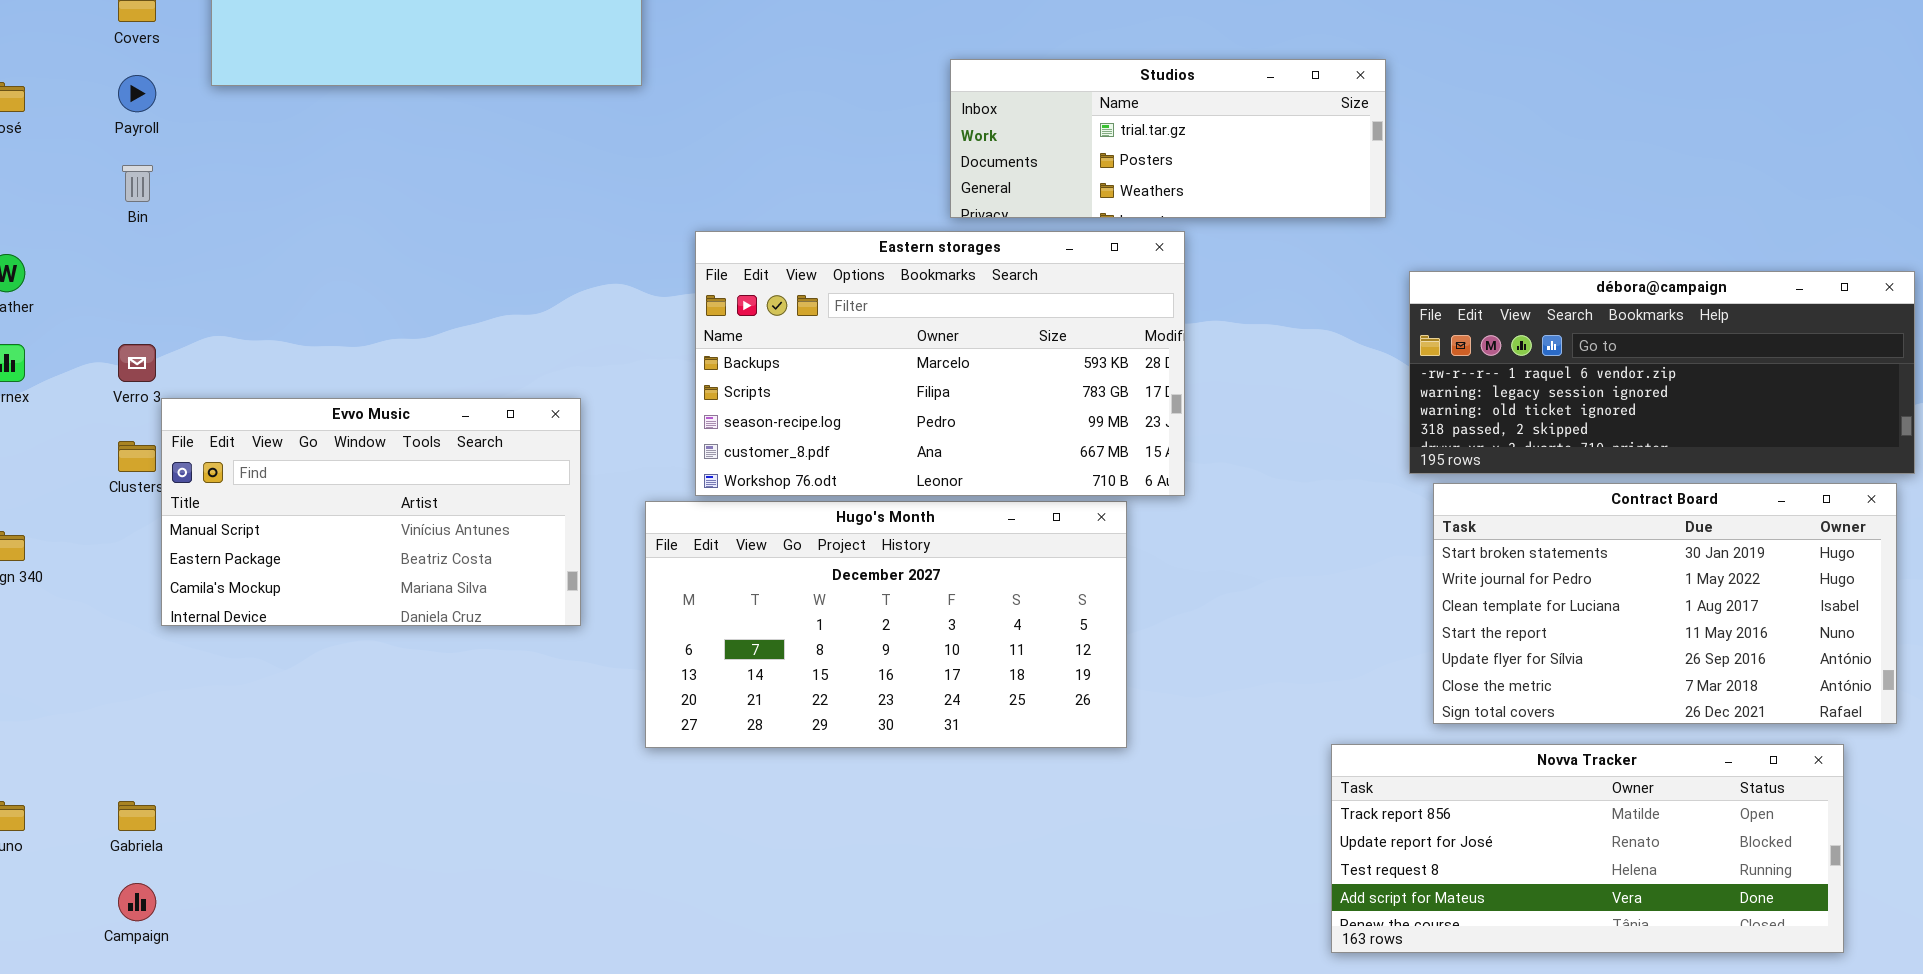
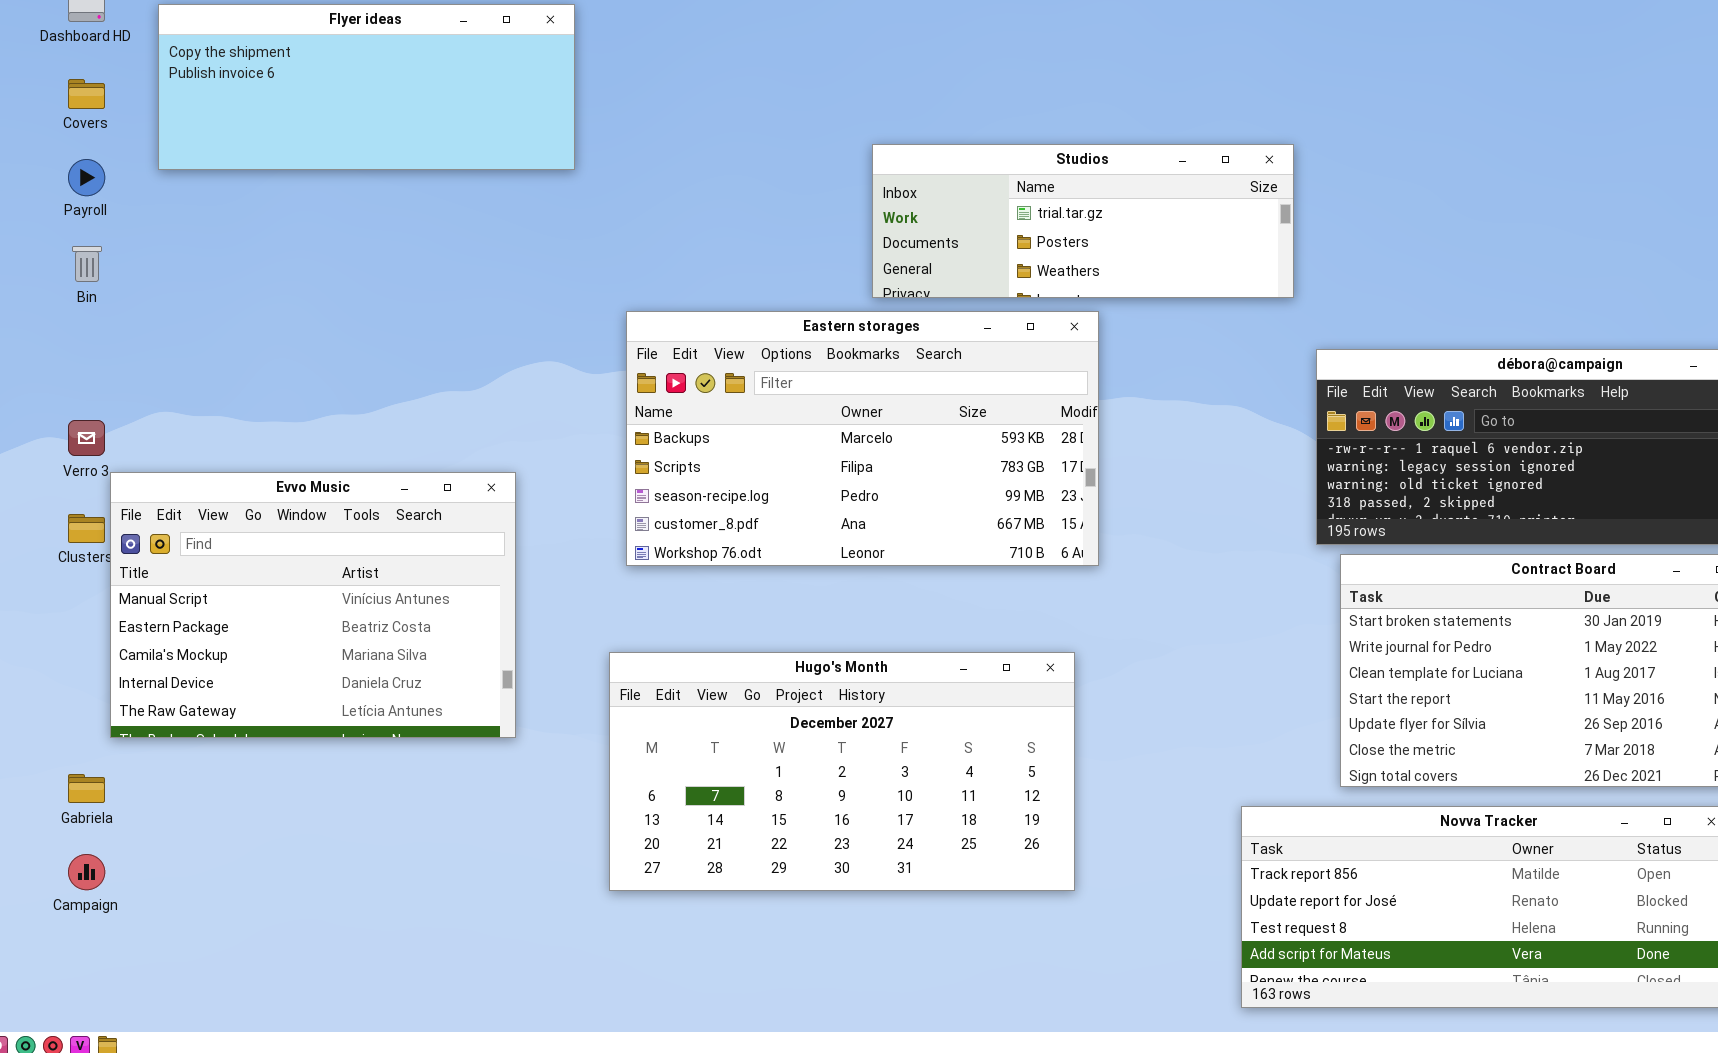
Evvo Music: [161,398,581,626] -> [110,472,516,738], resized
Hugo's Month: [645,501,1127,748] -> [609,652,1075,891], moved
Gabriela: [118,801,156,831] -> [68,774,105,803], moved
Campaign: [118,883,156,921] -> [68,854,105,890], moved

